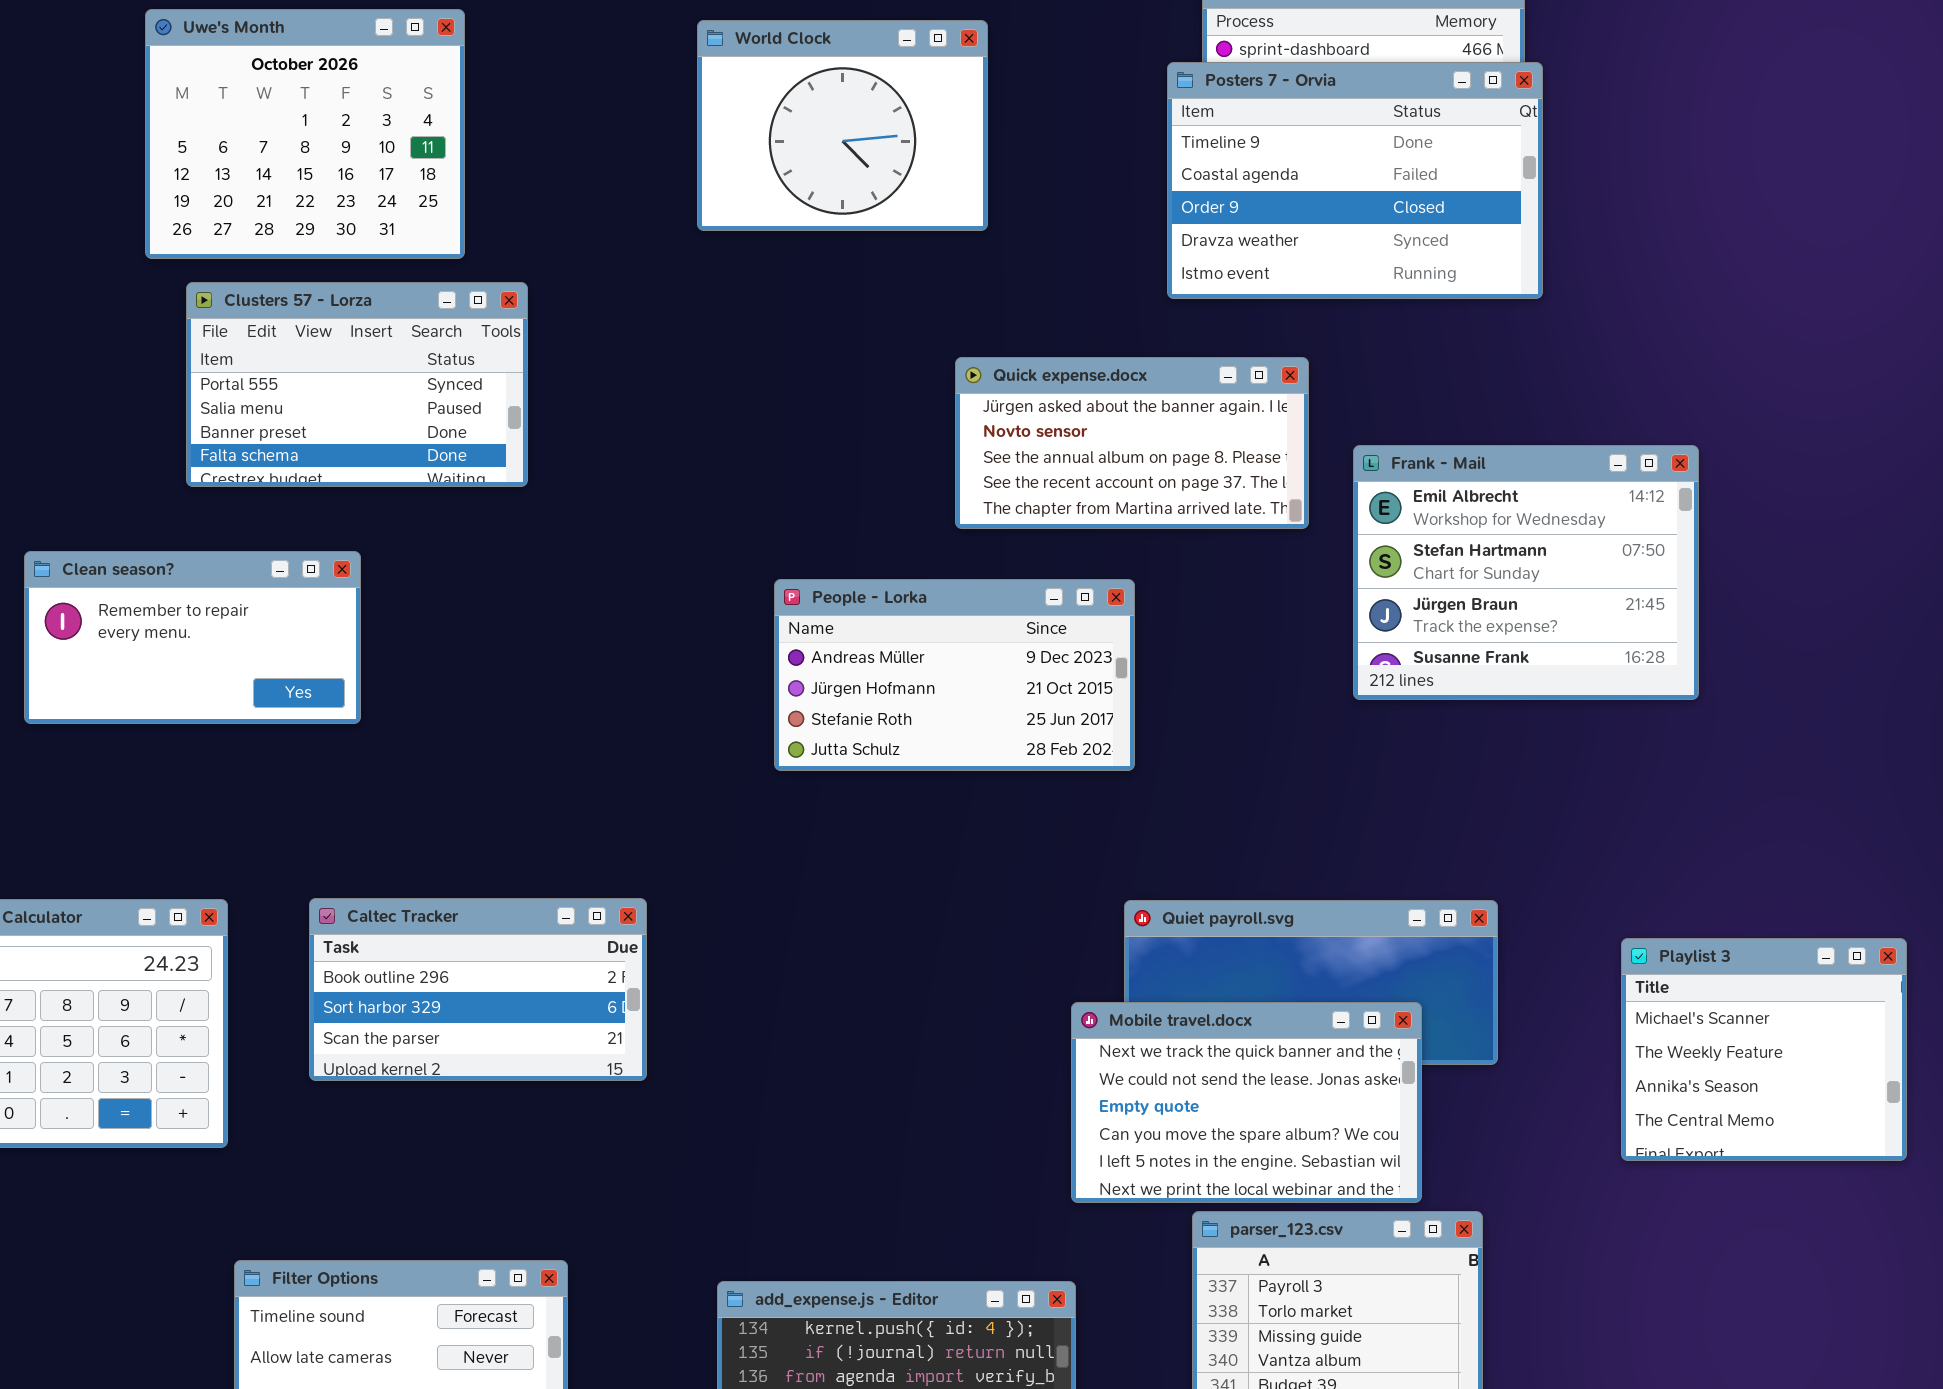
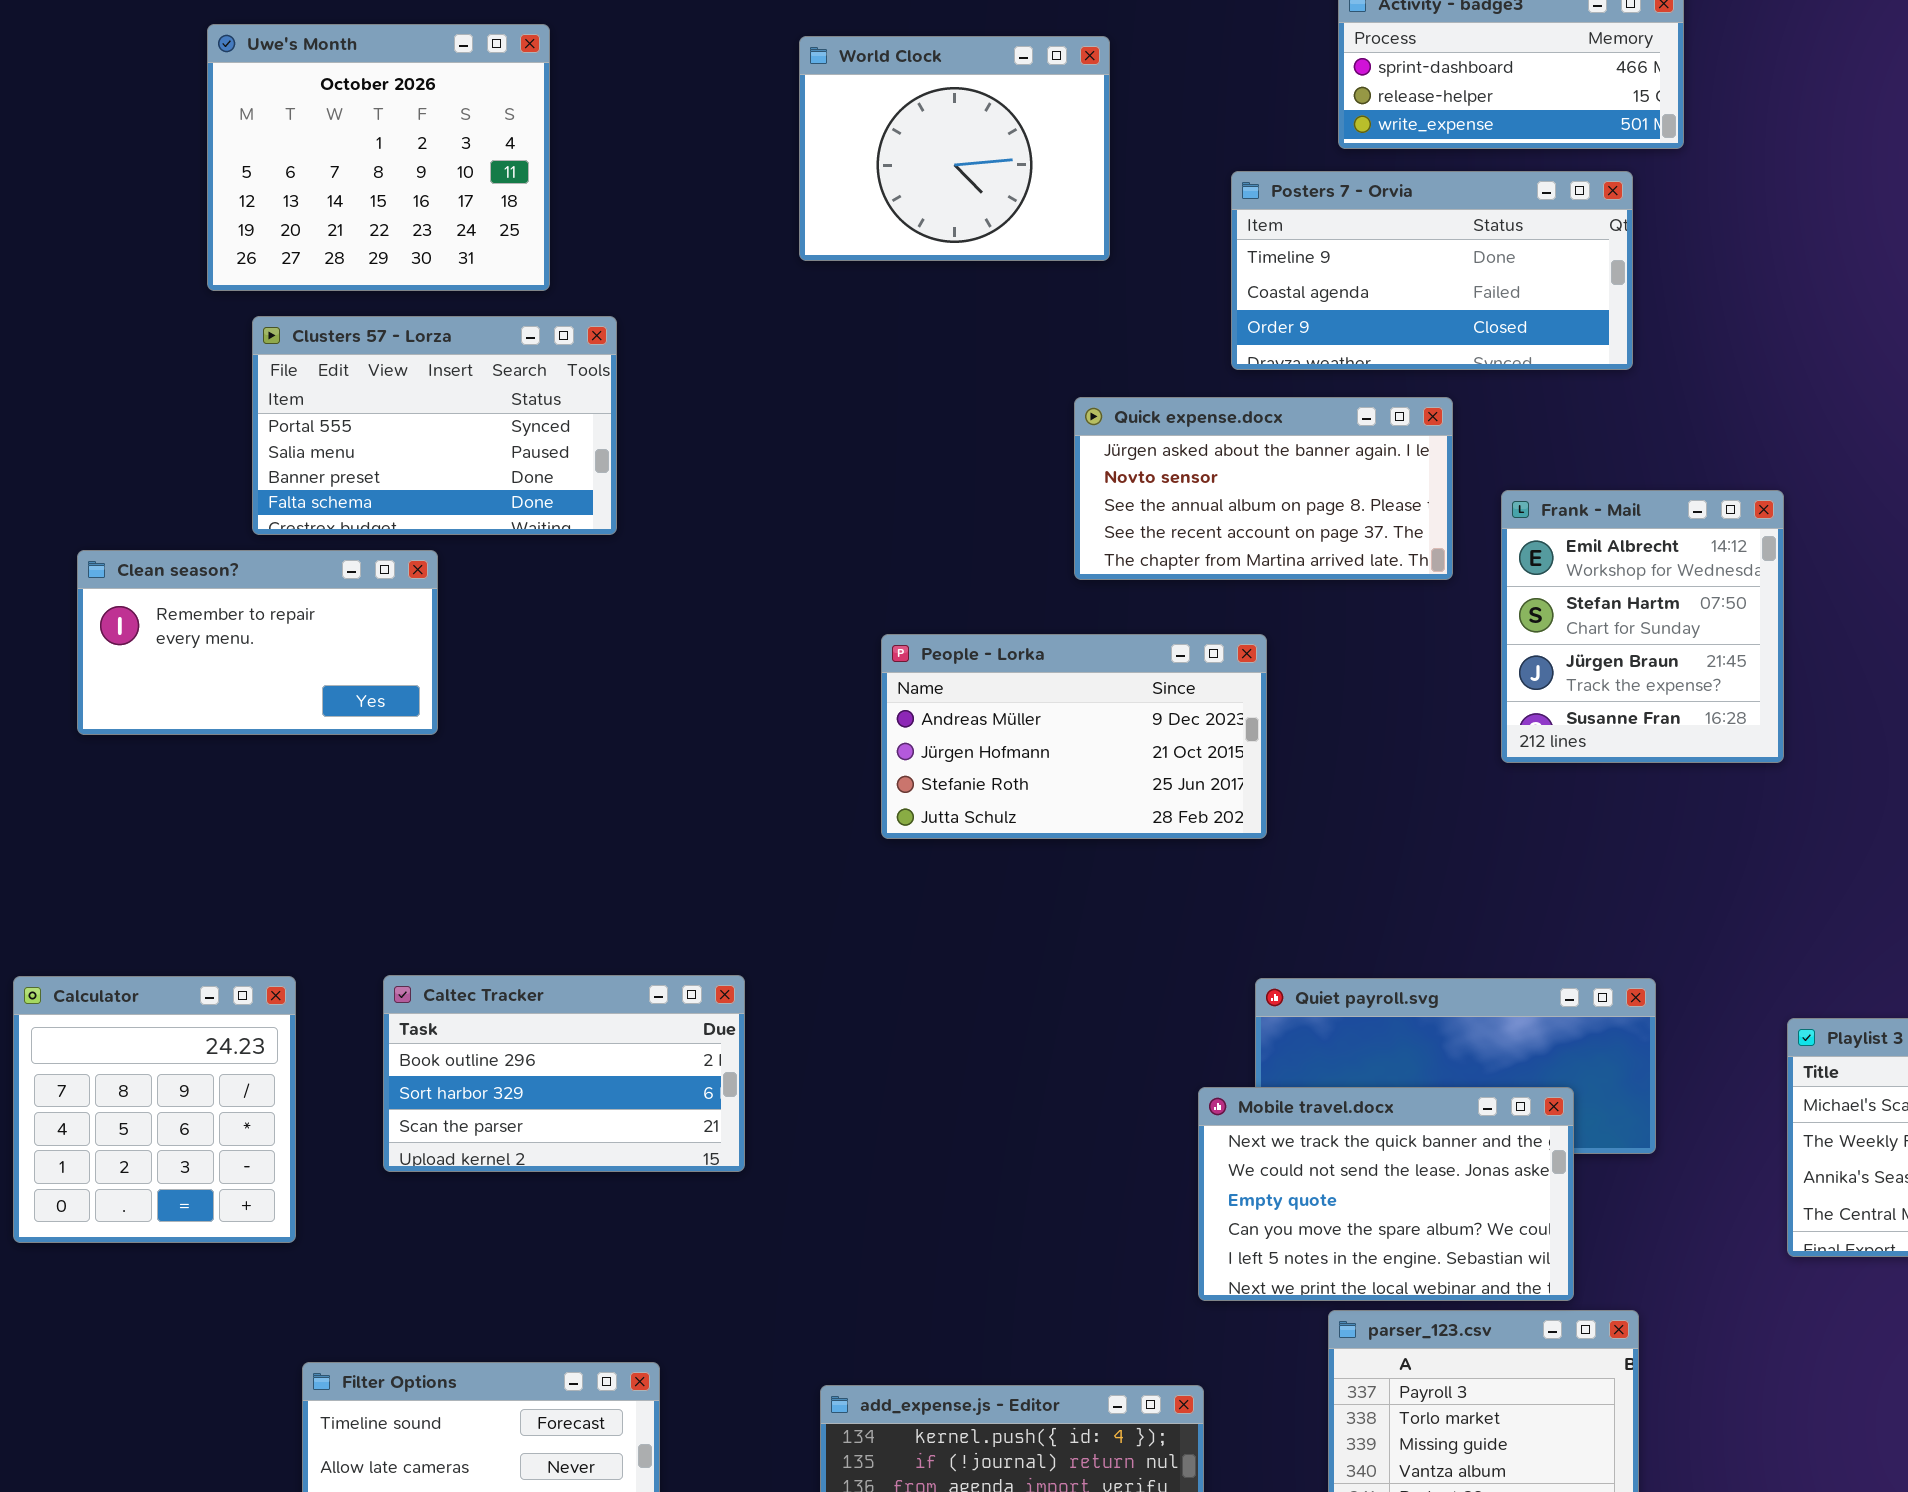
Posters 7 - Orvia: [1167,62,1543,299] -> [1231,171,1633,370], moved, resized
Frank - Mail: [1353,445,1699,700] -> [1501,490,1784,763], resized
Clean season?: [24,551,361,724] -> [77,550,438,735], moved

